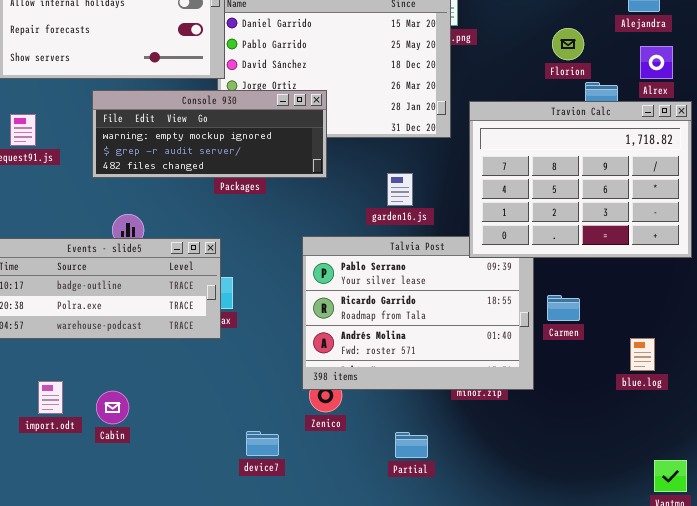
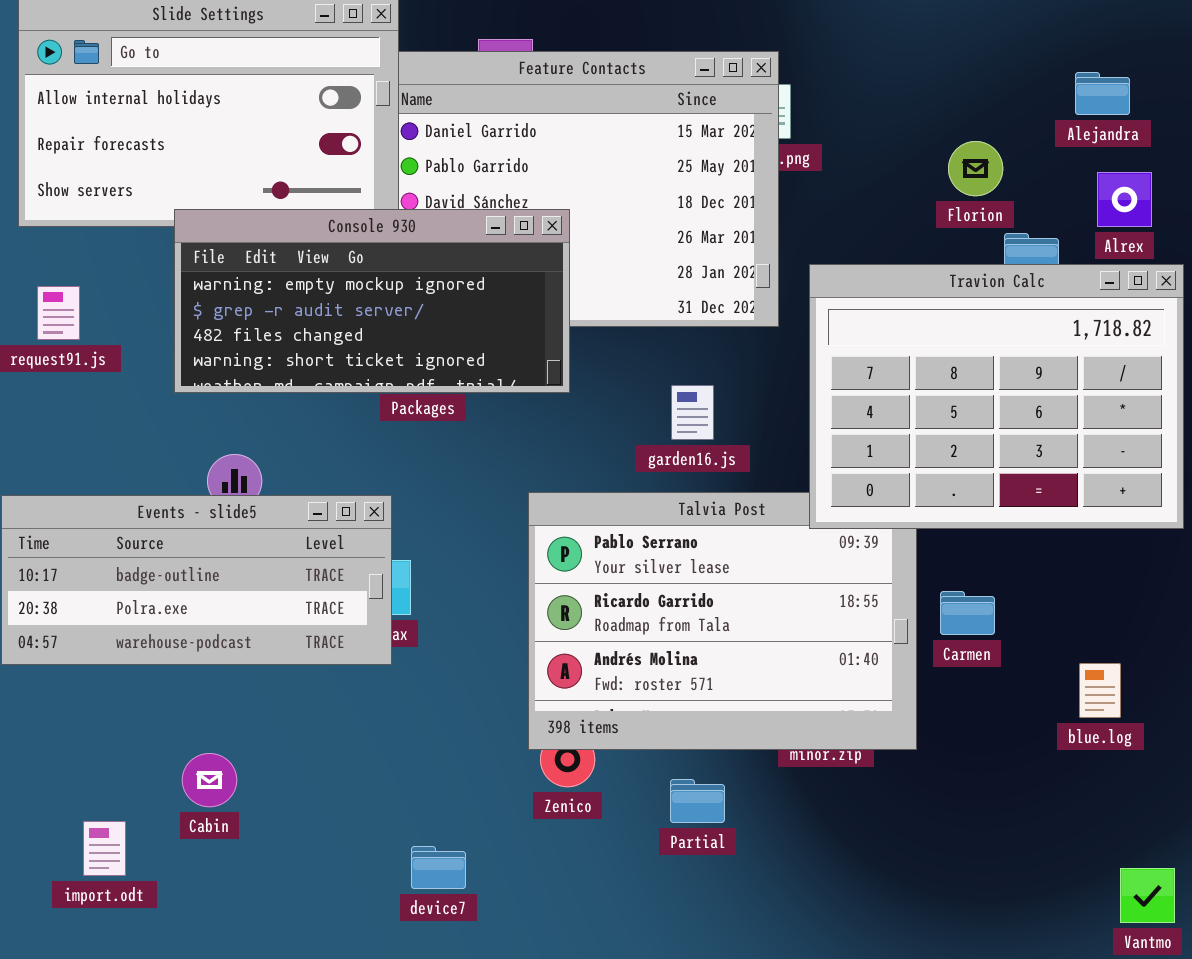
Console 930: [92,90,327,178] -> [174,209,570,393], resized
import.odt: [38,381,63,414] -> [83,821,126,876], moved
device7: [246,431,279,456] -> [411,846,466,889], moved
Partial: [395,432,428,458] -> [670,779,725,823], moved

